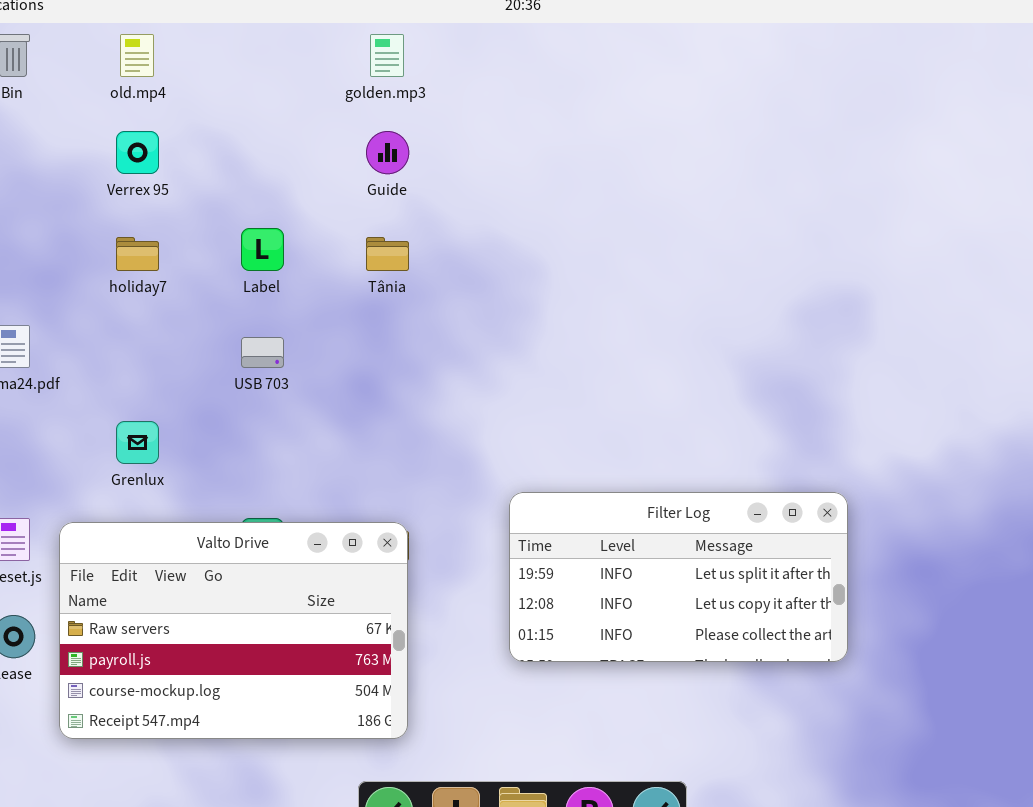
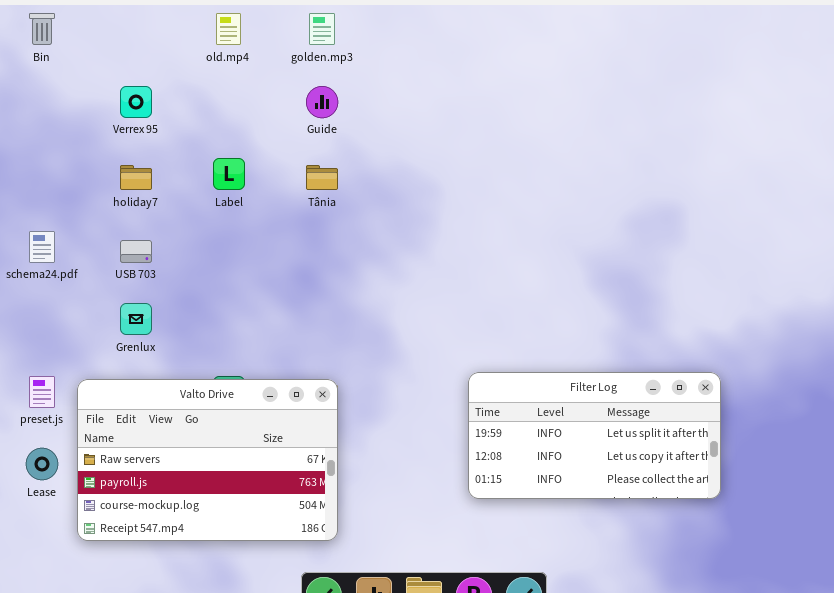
old.mp4: [120,34,154,77] -> [216,13,241,45], moved
USB 703: [241,337,284,368] -> [120,240,152,263], moved
Filter Log: [509,492,848,662] -> [468,372,721,499], moved

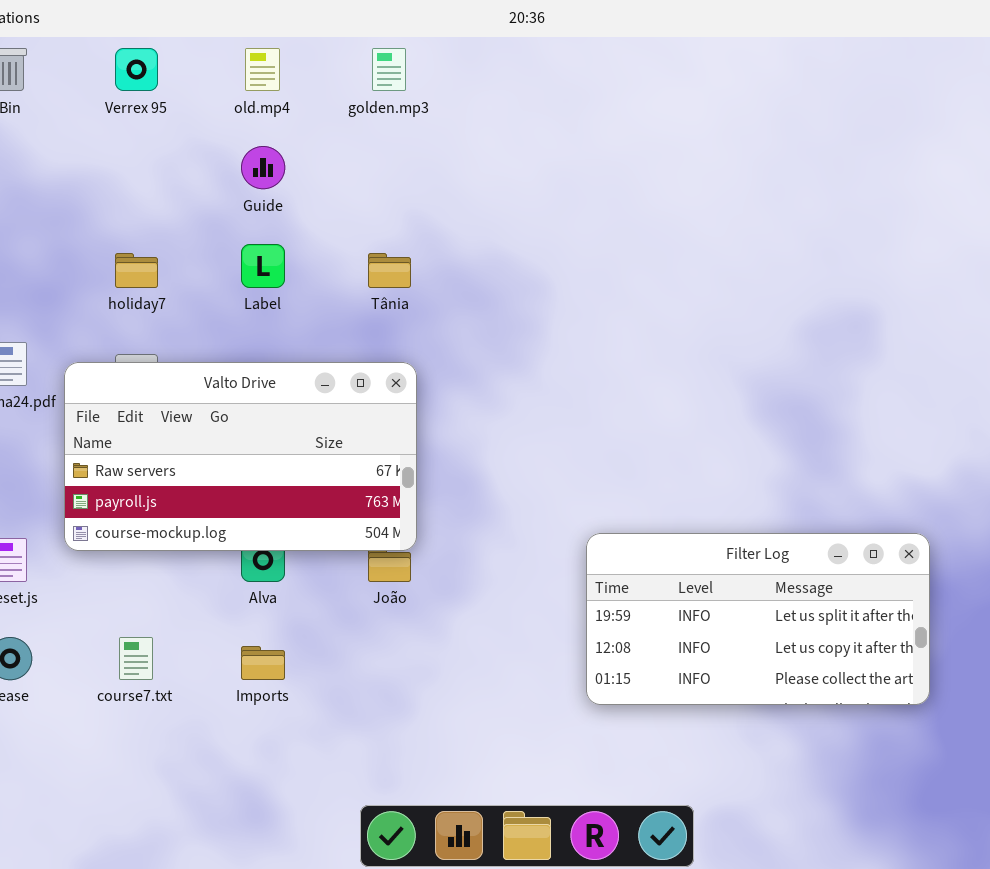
Verrex 95: [120,86,152,118] -> [115,48,158,91], moved
Guide: [306,86,338,118] -> [241,146,285,189], moved
Valto Drive: [77,379,338,541] -> [64,362,417,551], moved, resized

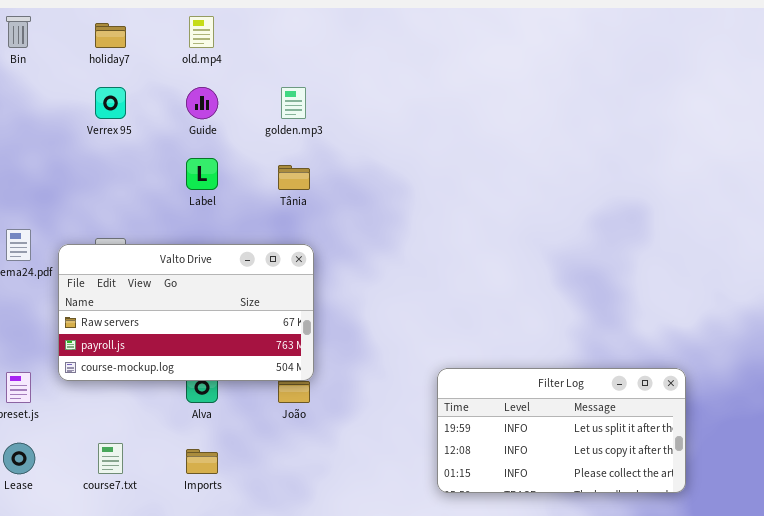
Verrex 95: [115,48,158,91] -> [95,87,126,119], moved
golden.mp3: [372,48,406,91] -> [281,87,306,119], moved
holiday7: [115,253,158,288] -> [95,23,126,48], moved

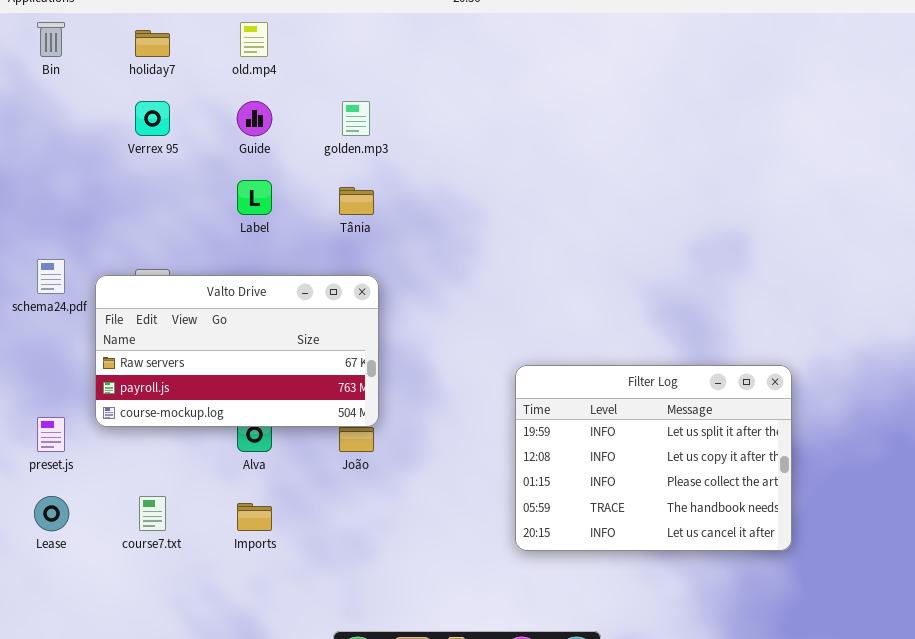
Filter Log: [437,368,686,493] -> [515,365,792,551], resized

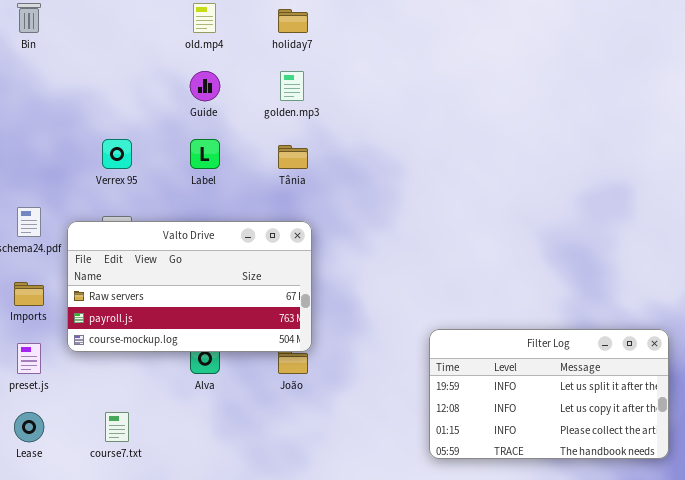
holiday7: [135,30,170,57] -> [278,9,308,33], moved
Verrex 95: [135,101,170,136] -> [102,139,132,169], moved
Filter Log: [515,365,792,551] -> [429,329,669,459], resized
Imports: [237,503,272,531] -> [14,282,44,306], moved

